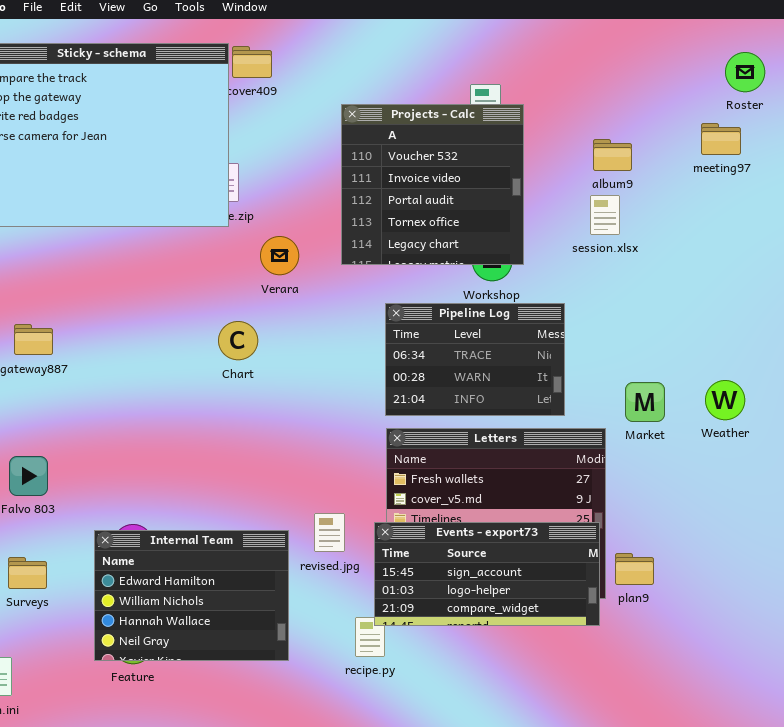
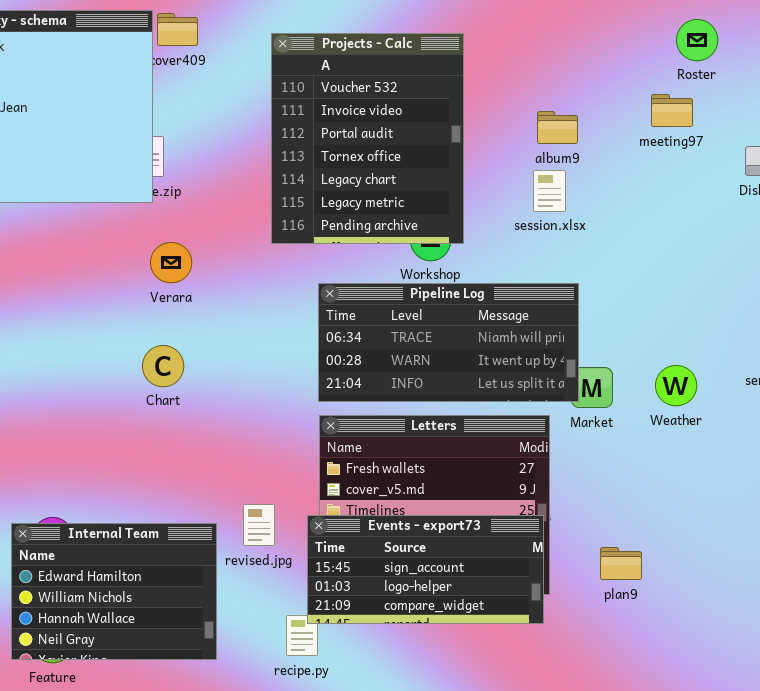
Projects - Calc: [341,104,524,265] -> [271,33,464,244], resized
Verara: [260,236,299,275] -> [150,242,192,283], moved
Pipeline Log: [385,303,565,416] -> [318,283,579,402], resized
Chart: [218,321,258,360] -> [142,345,184,387], moved
plan9: [615,553,654,585] -> [600,547,642,580], moved

